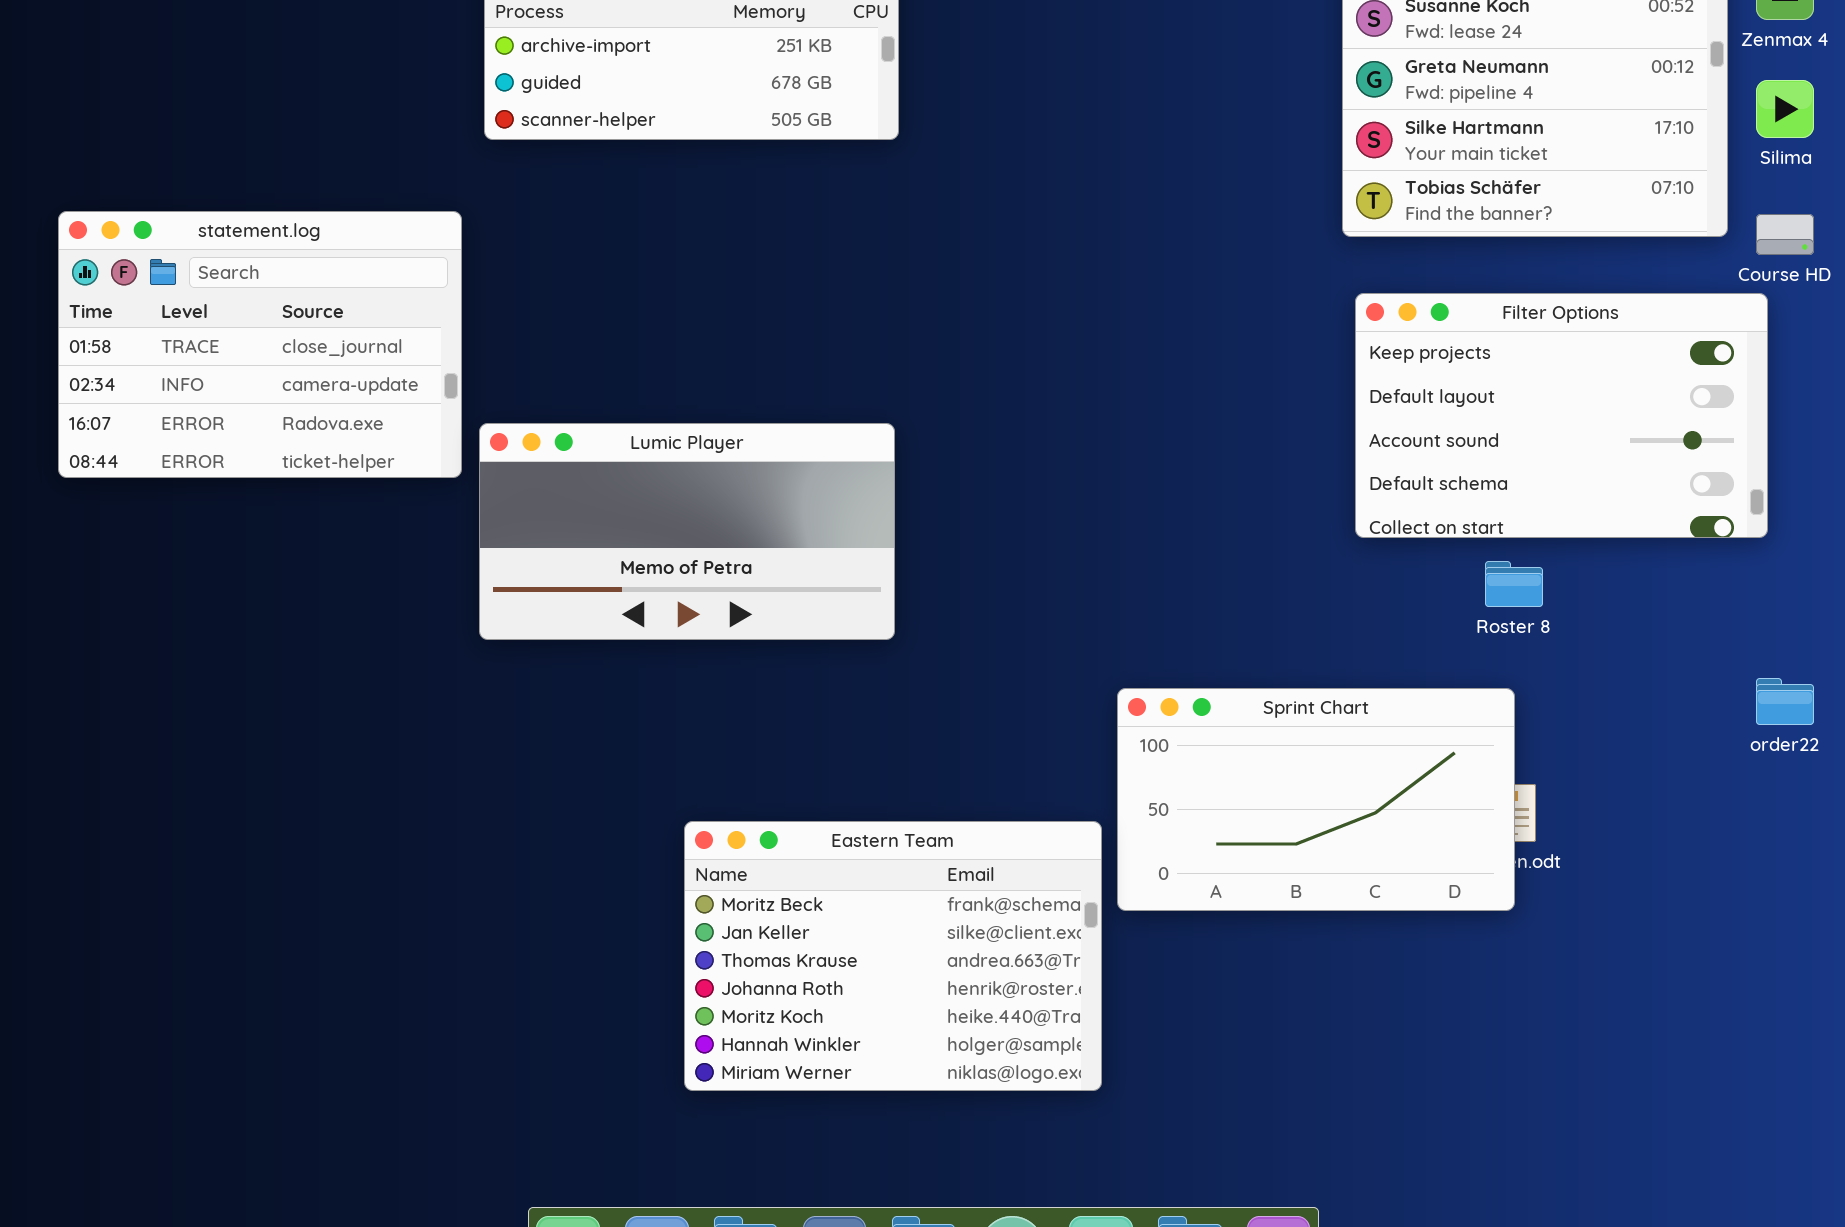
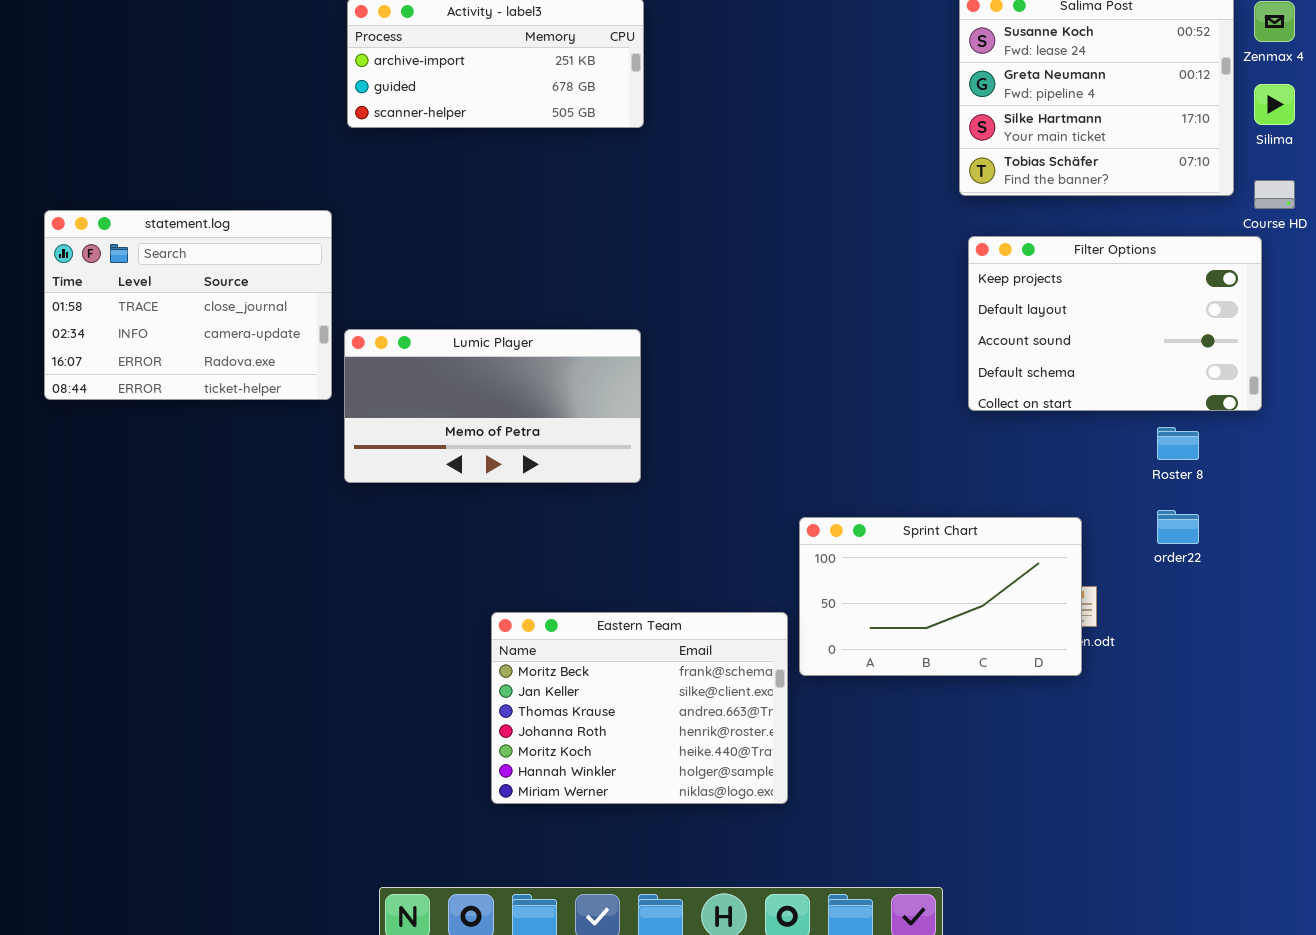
statement.log: [58,211,462,478] -> [44,210,332,400], moved
Roster 8: [1485,561,1543,607] -> [1157,427,1199,460], moved
order22: [1756,678,1814,725] -> [1157,510,1199,544], moved

